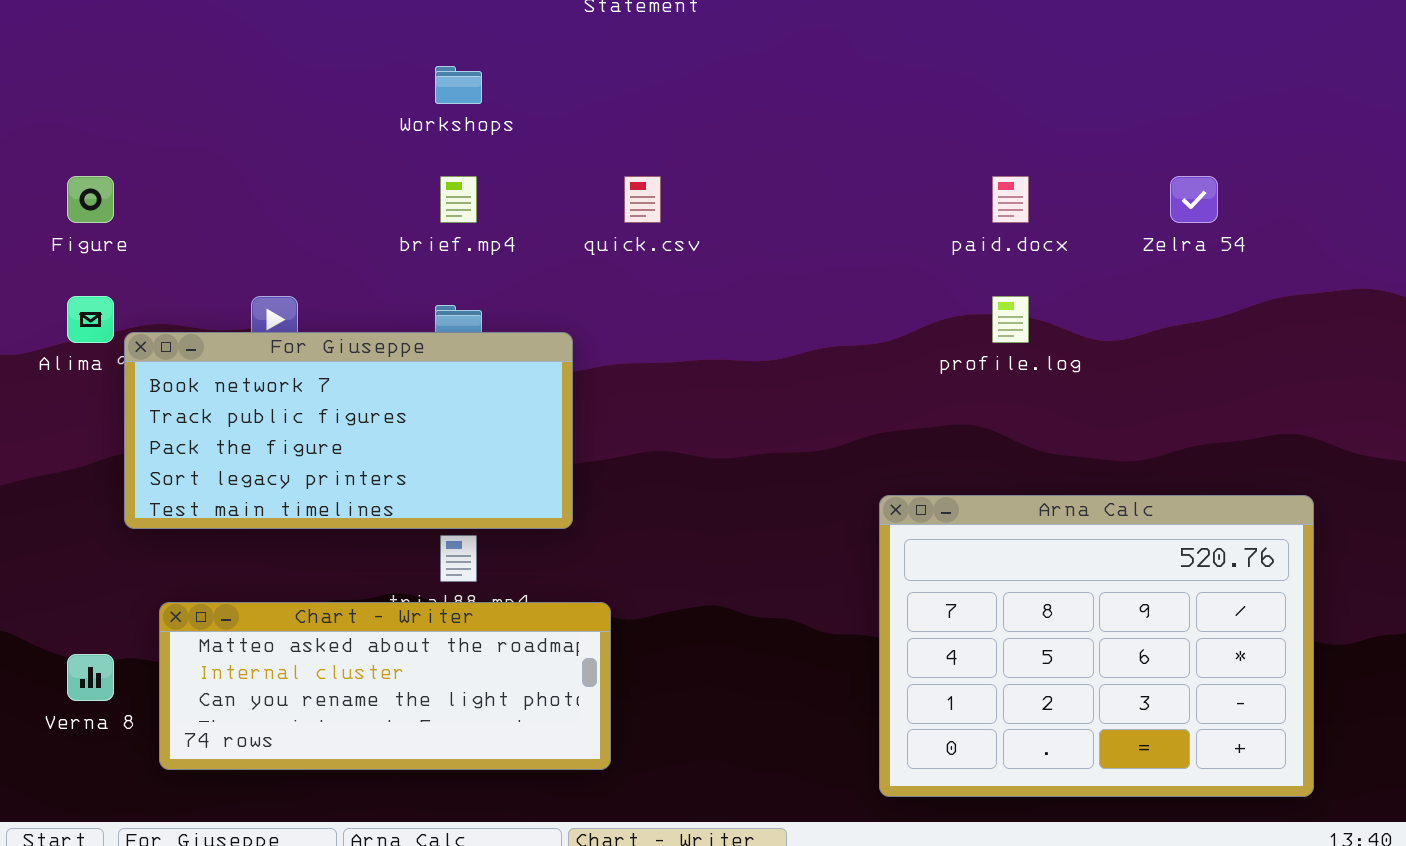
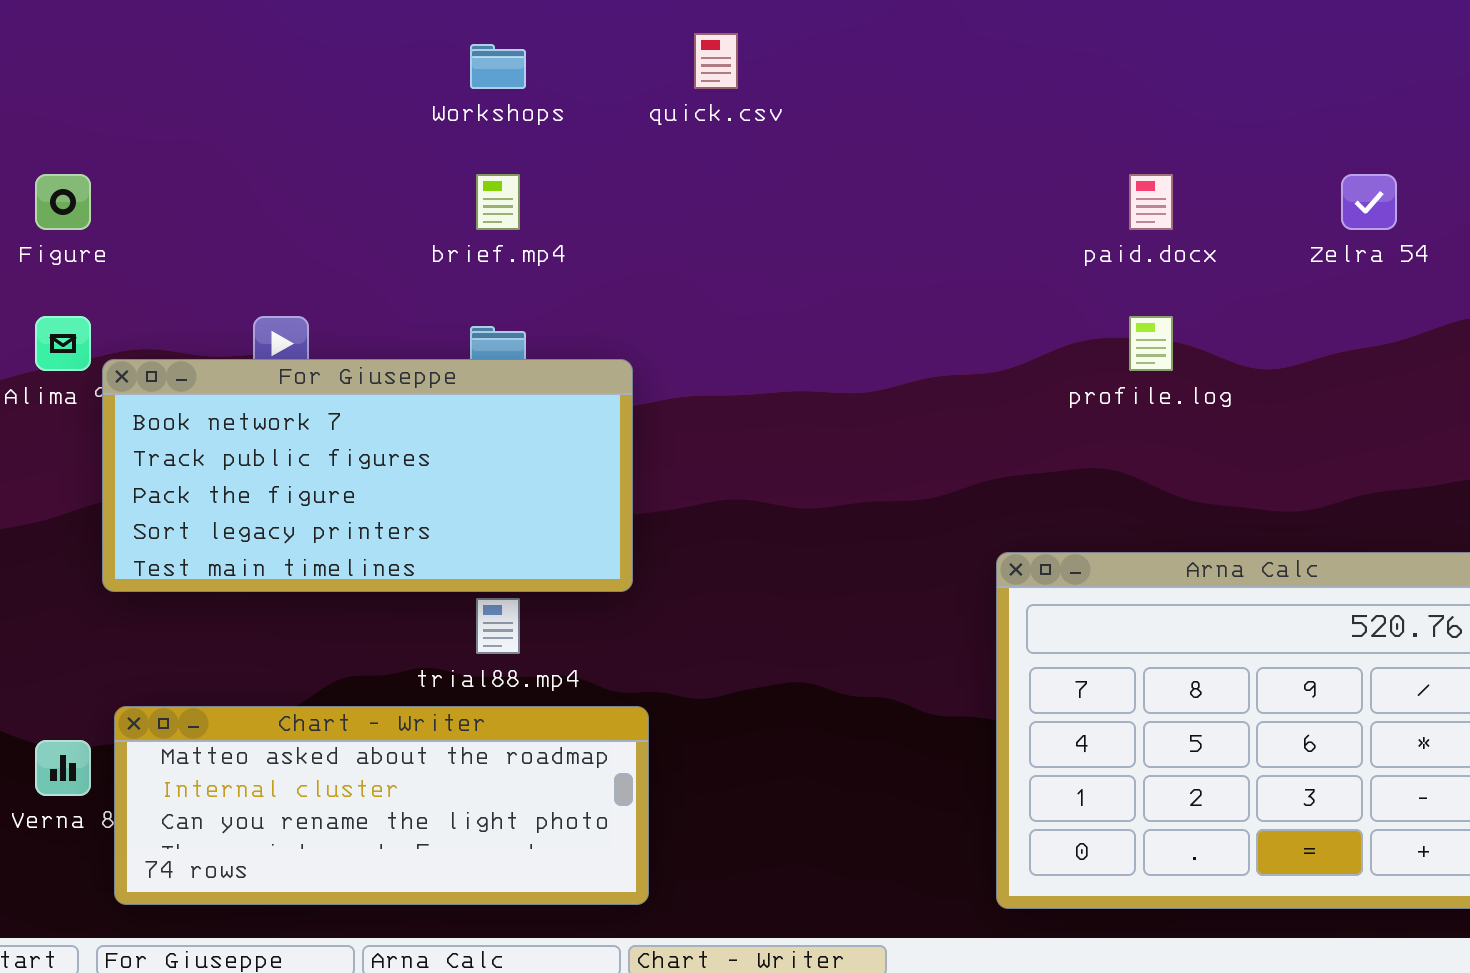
quick.csv: [624,176,661,223] -> [694,33,738,89], moved
Chart - Writer: [159,602,611,770] -> [114,706,649,905], moved

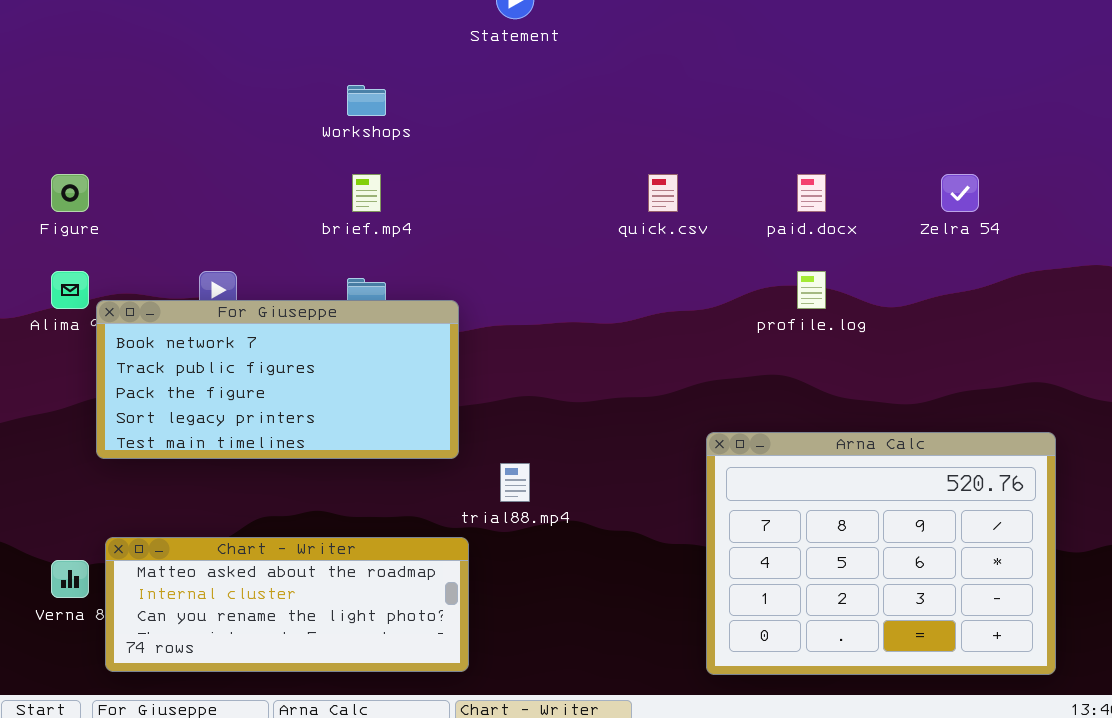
quick.csv: [694,33,738,89] -> [648,174,678,212], moved
trial88.mp4: [476,598,520,654] -> [500,463,530,502], moved

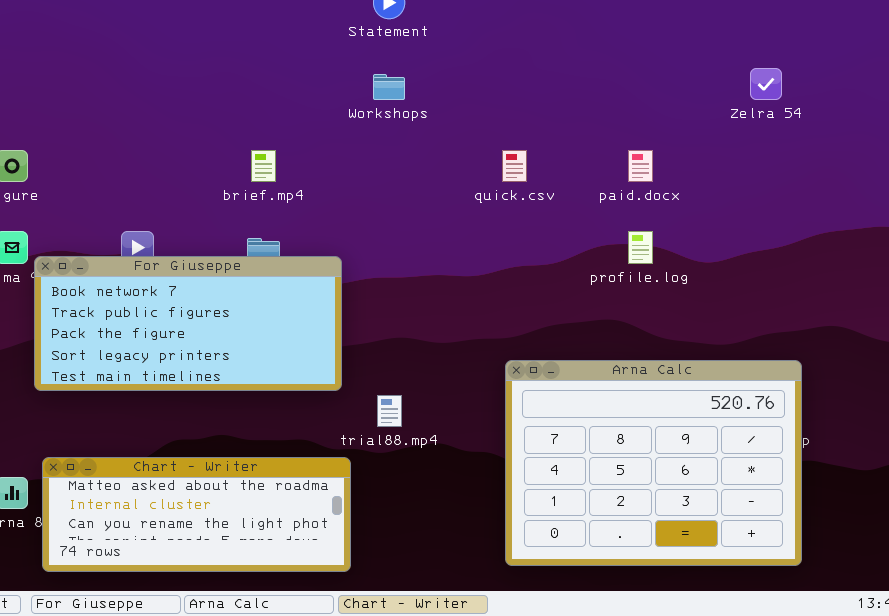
Workshops: [347,85,386,116] -> [373,74,405,100], moved
Zelra 54: [941,174,979,212] -> [750,68,782,100], moved
Arna Calc: [706,432,1056,675] -> [505,360,802,566], moved

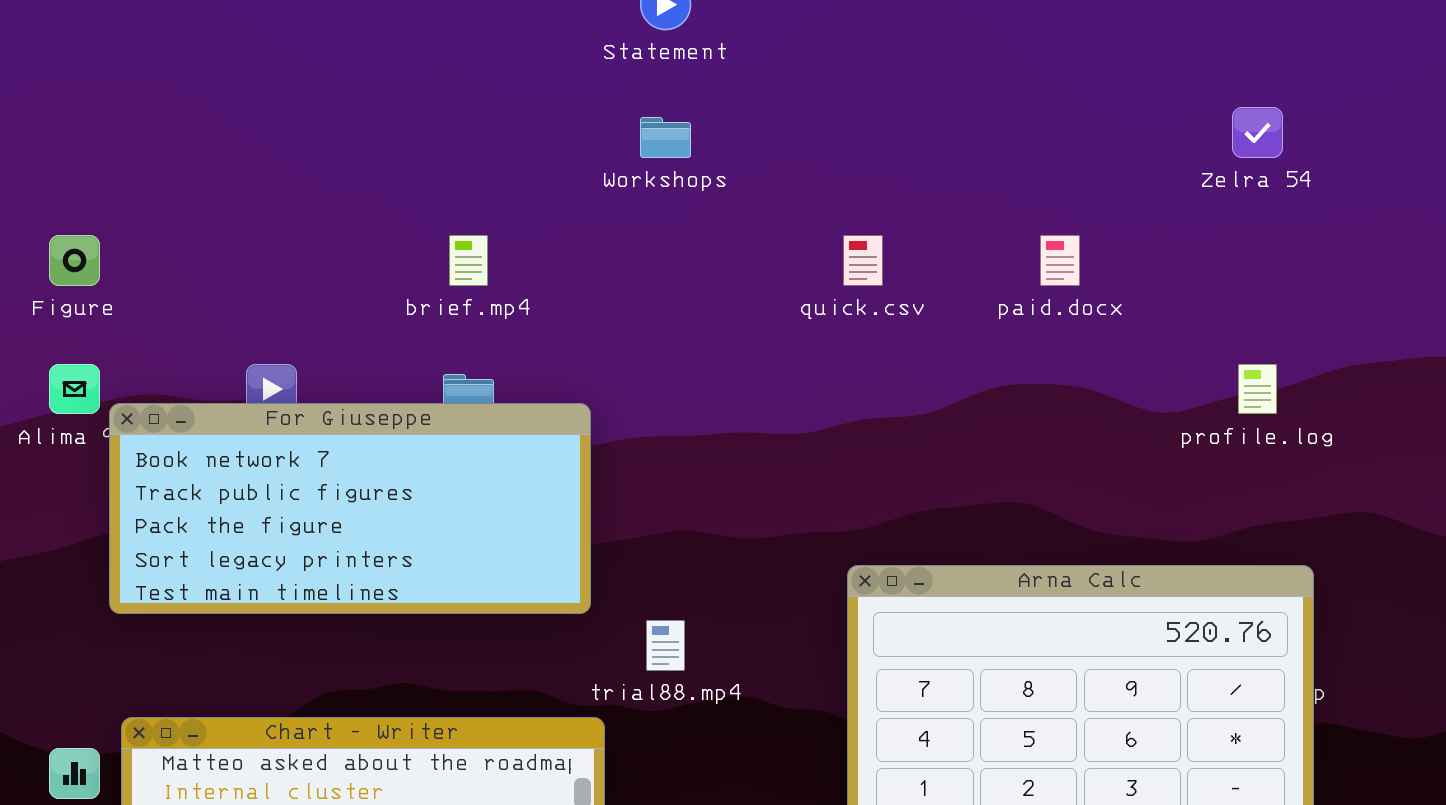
profile.log: [628,231,653,264] -> [1238,364,1277,414], moved

